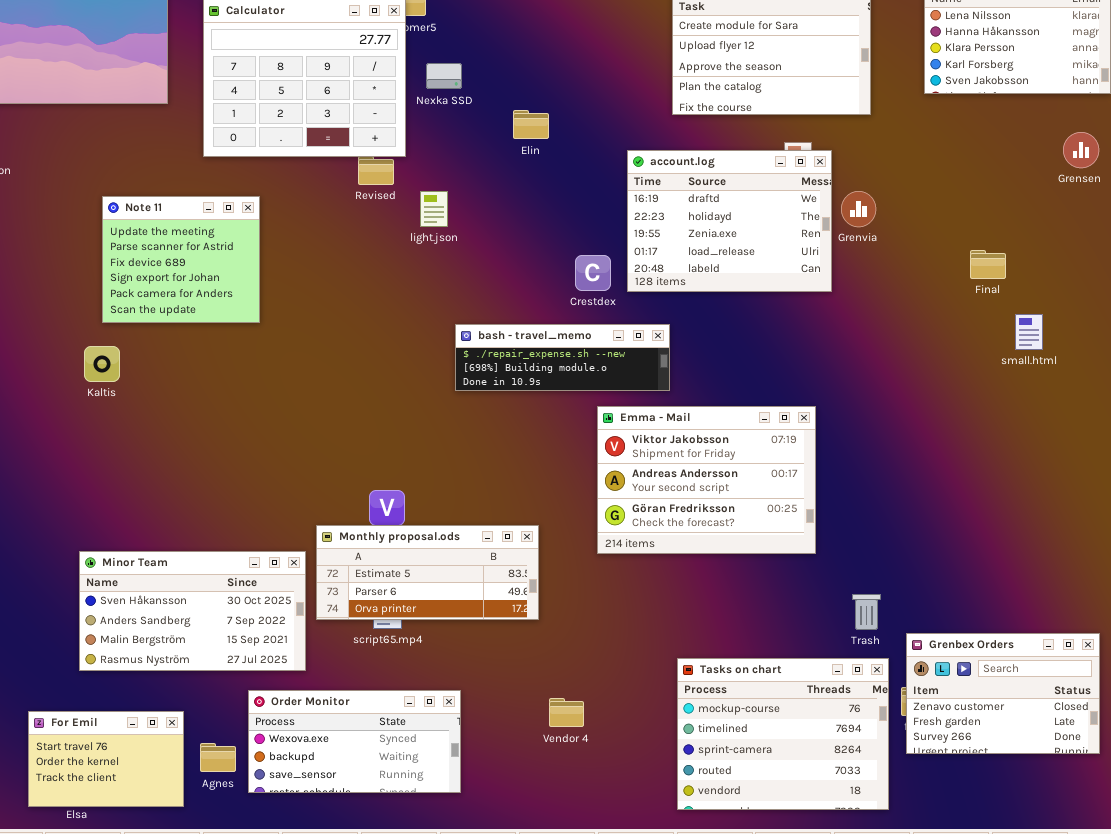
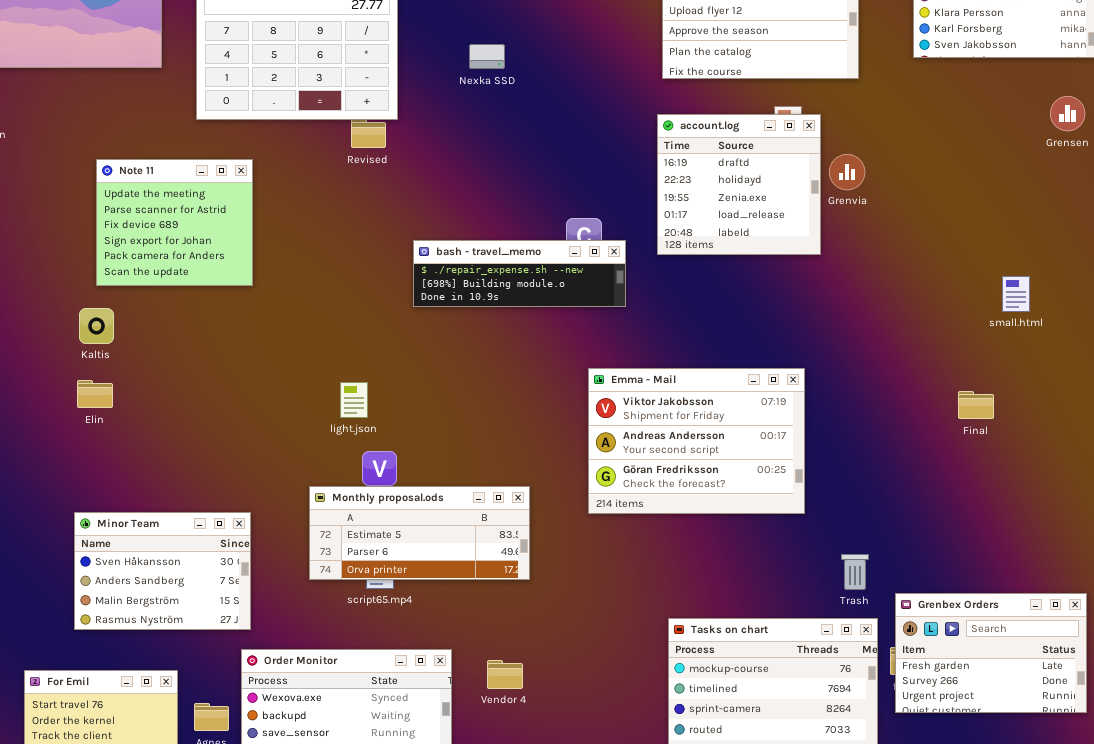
Nexka SSD: [426,63,462,89] -> [469,44,505,69], moved
Elin: [513,110,549,139] -> [77,380,113,408], moved
account.log: [627,150,832,292] -> [657,114,821,255], resized
light.json: [420,191,448,227] -> [340,382,368,418], moved
Final: [970,250,1006,279] -> [958,391,994,419], moved
bash - travel_memo: [455,324,670,391] -> [413,240,626,307], moved
Minor Team: [79,551,306,671] -> [74,512,251,630], resized
Grenbex Orders: [906,633,1100,754] -> [895,593,1087,713], scrolled down 1 row
Vendor 4: [549,698,584,727] -> [487,660,523,689], moved

